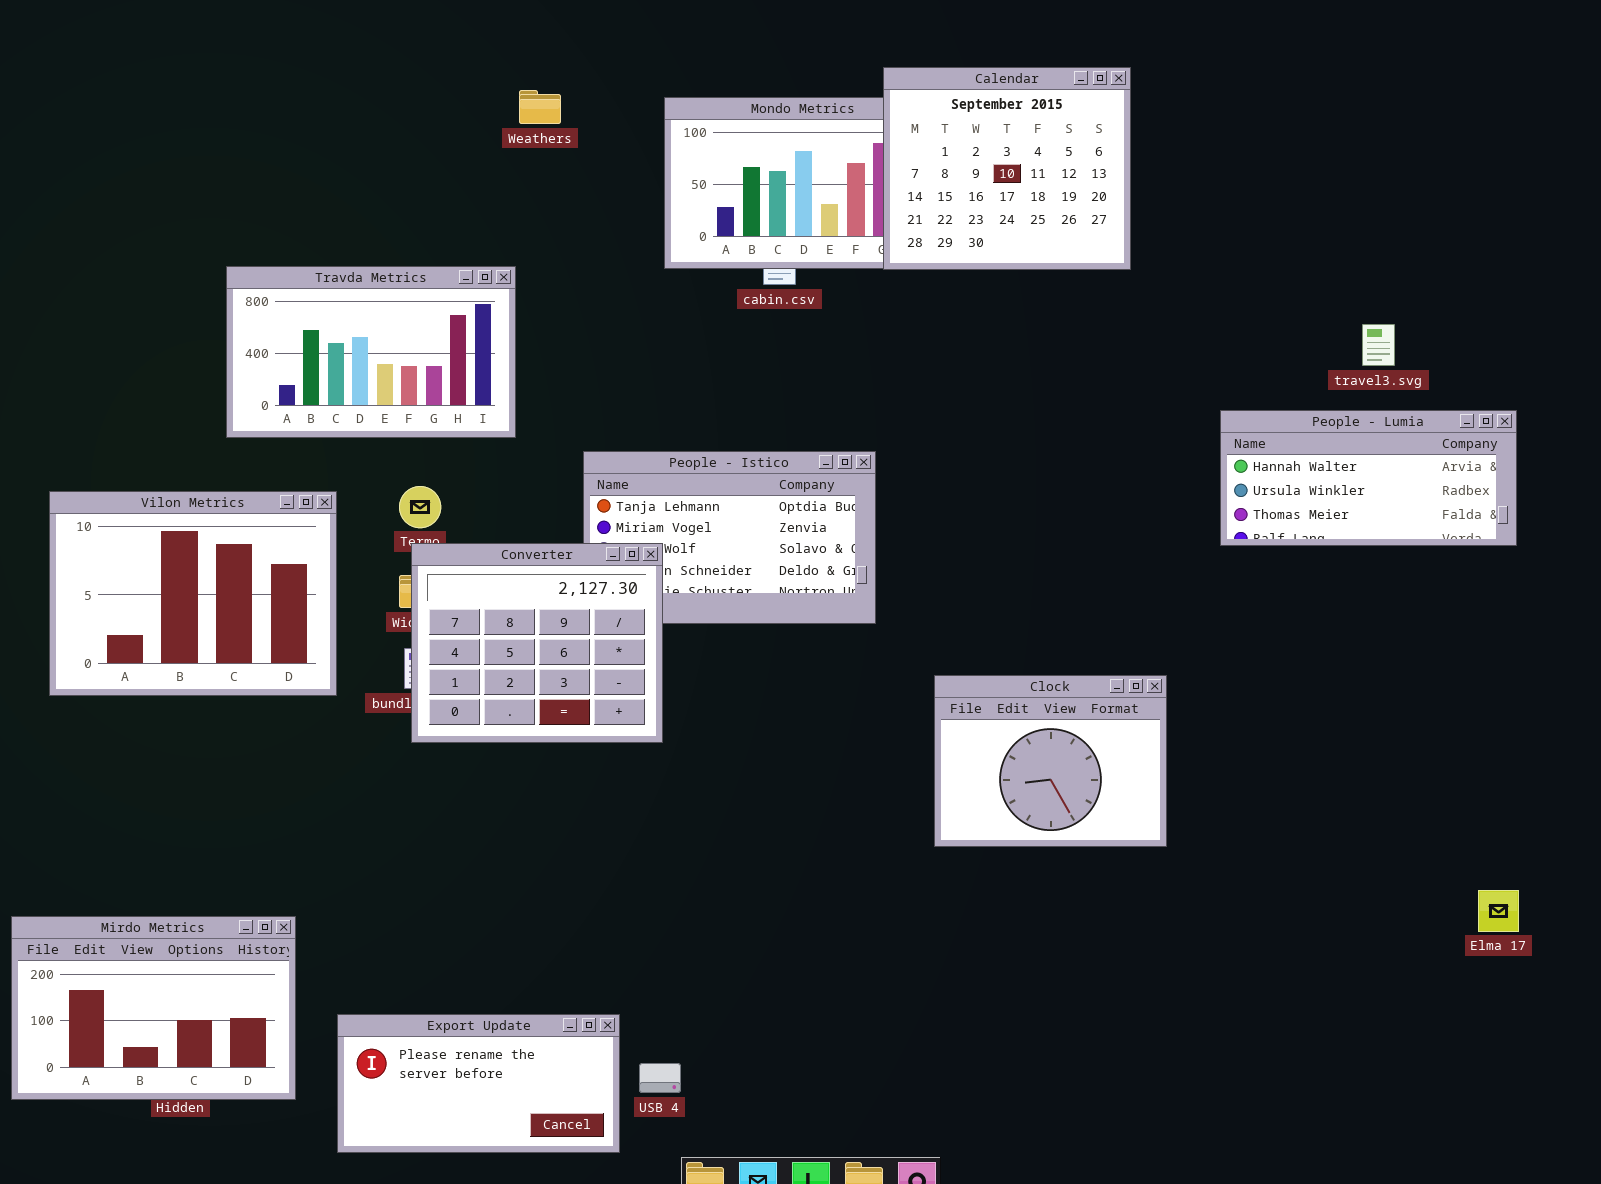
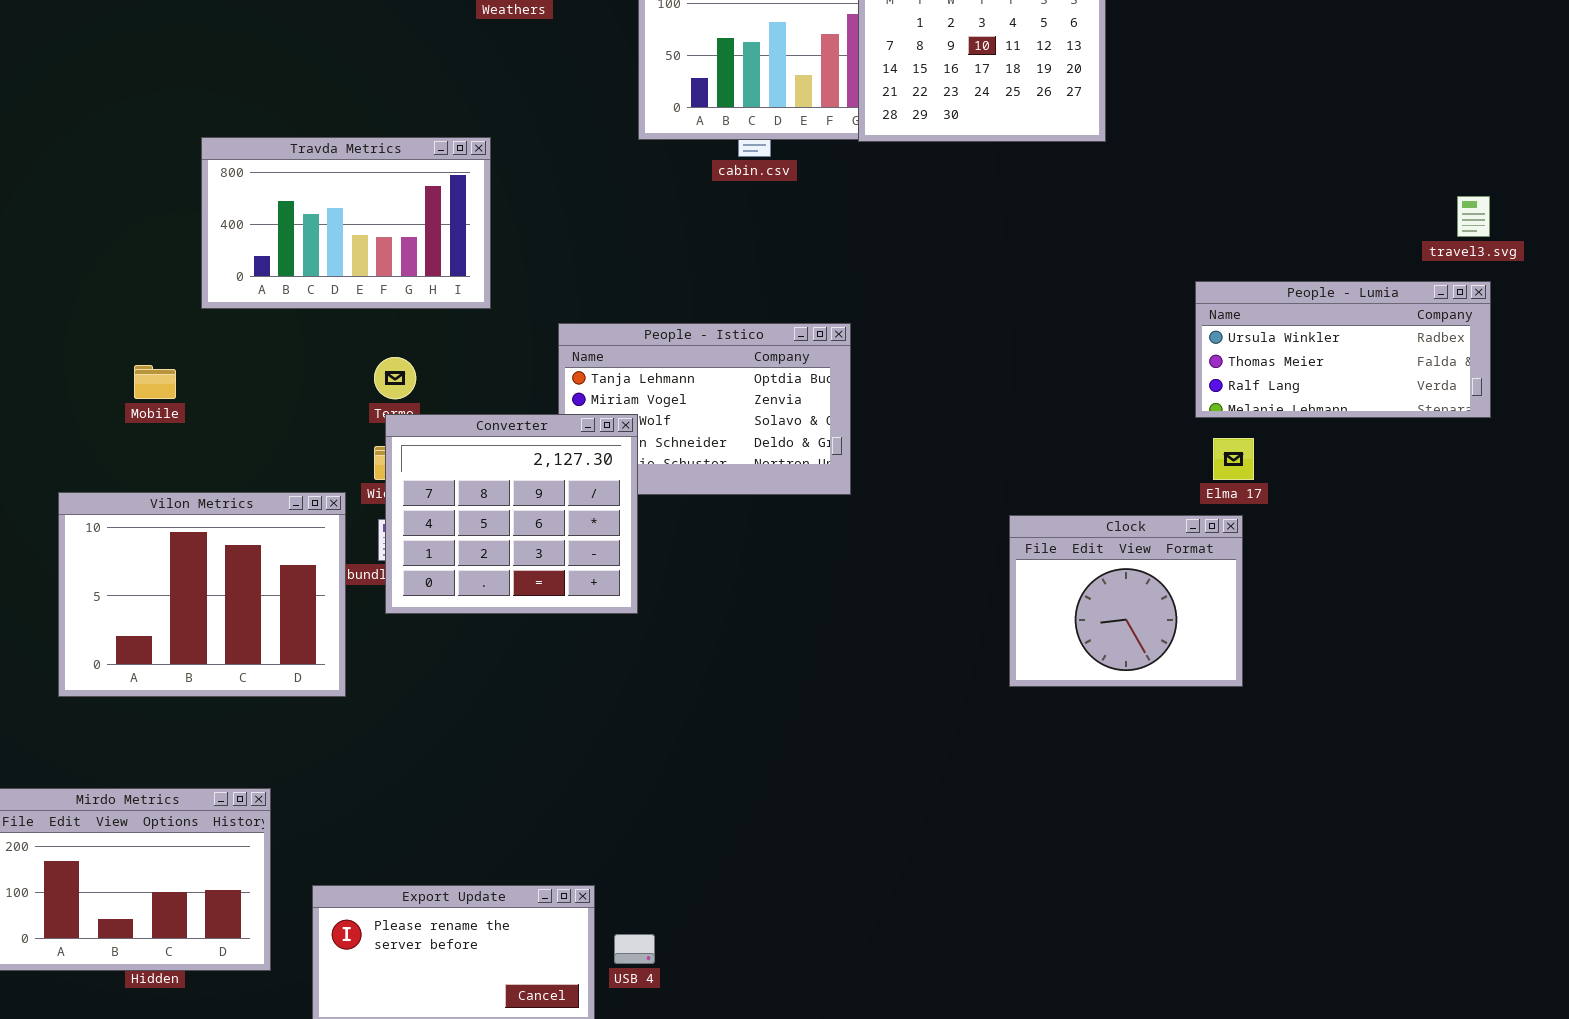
travel3.svg: [1362,324,1395,366] -> [1457,196,1490,237], moved
People - Lumia: [1220,410,1517,546] -> [1195,281,1491,418], scrolled down 1 row
Vilon Metrics: [49,491,337,696] -> [58,492,346,697], moved
Clock: [934,675,1167,847] -> [1009,515,1243,687], moved
Elma 17: [1478,890,1519,932] -> [1213,438,1254,480], moved

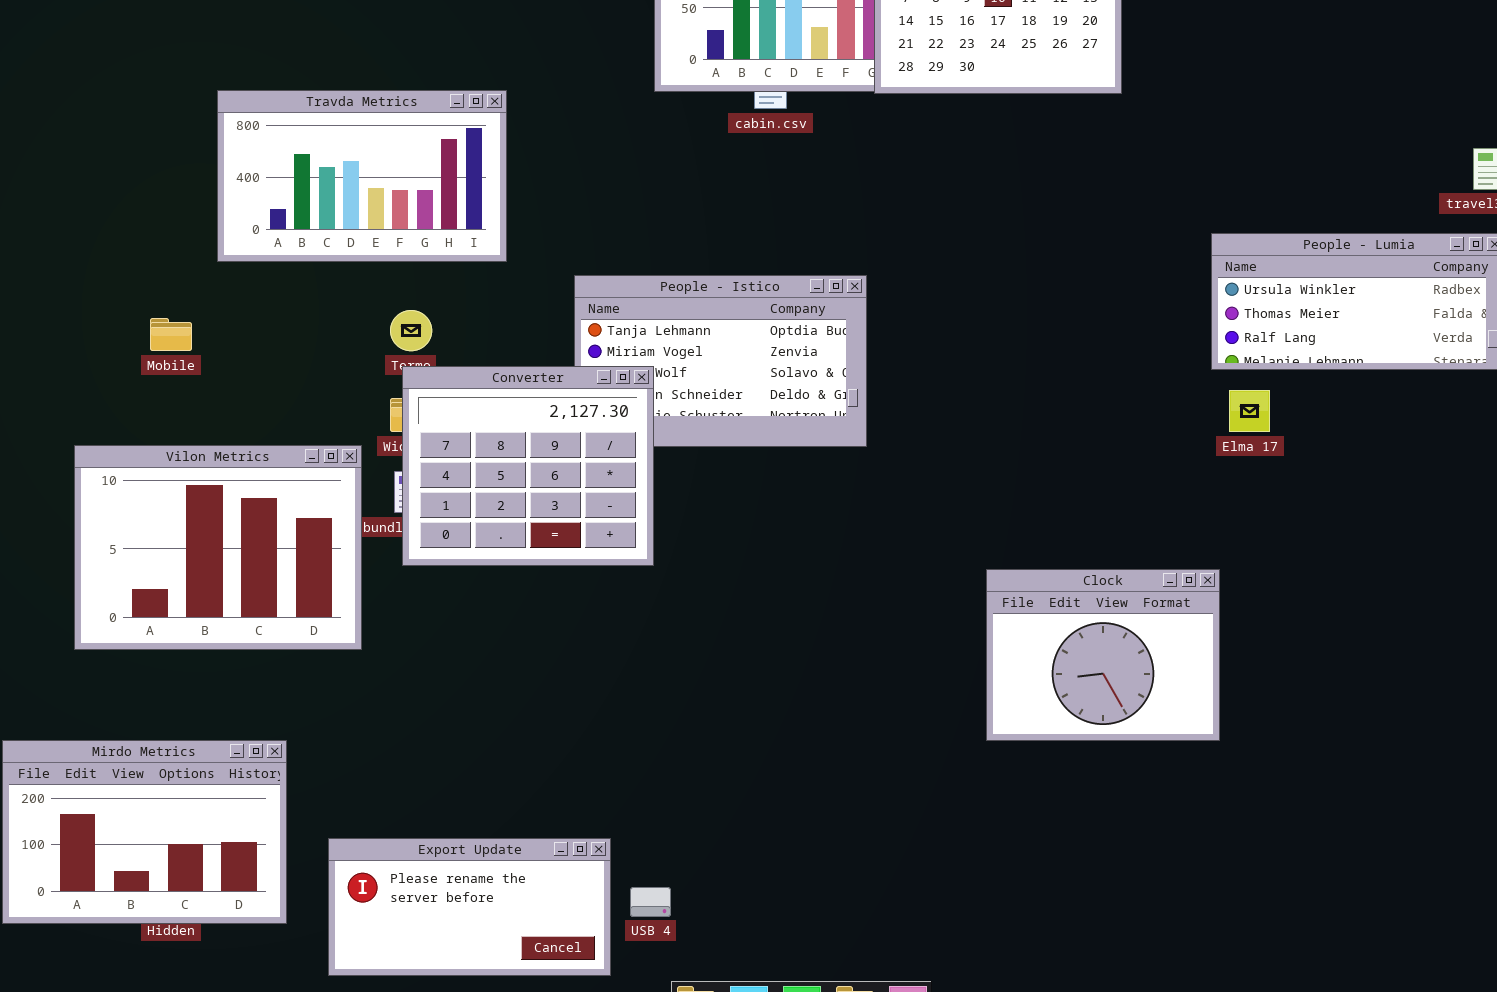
Clock: [1009,515,1243,687] -> [986,569,1220,741], moved

